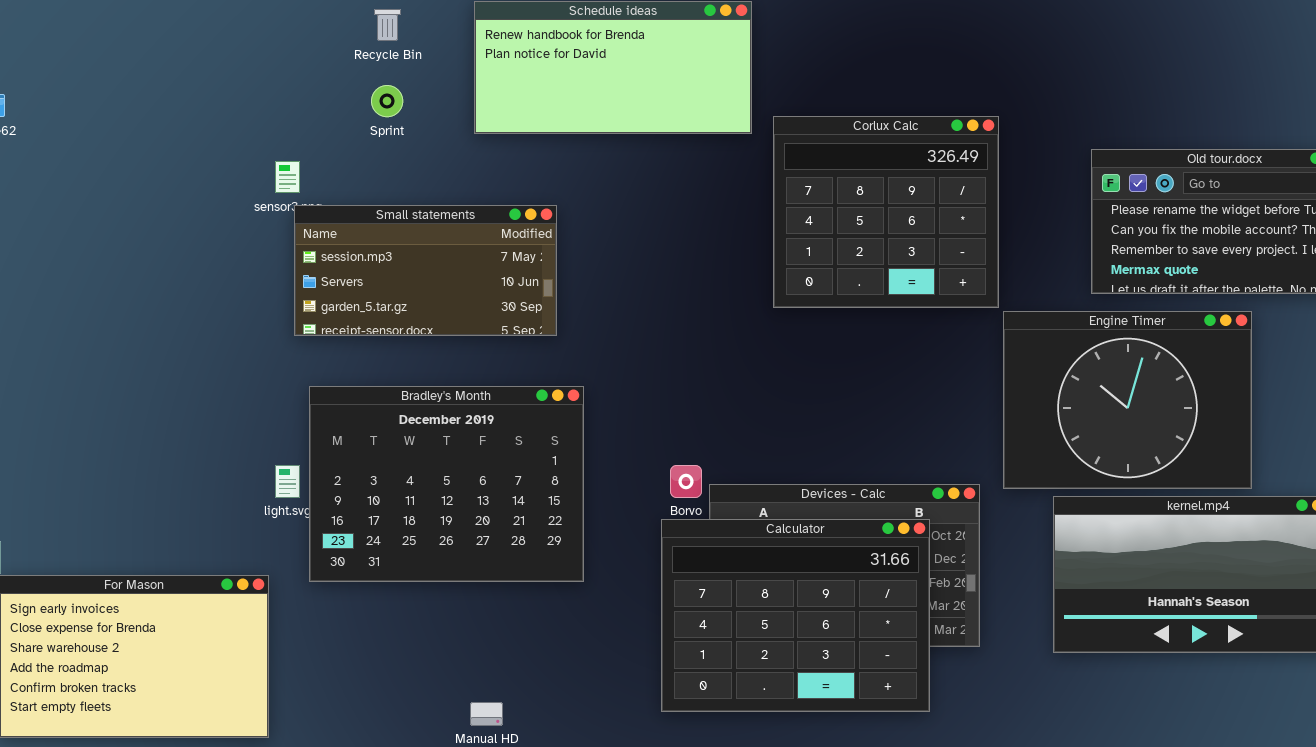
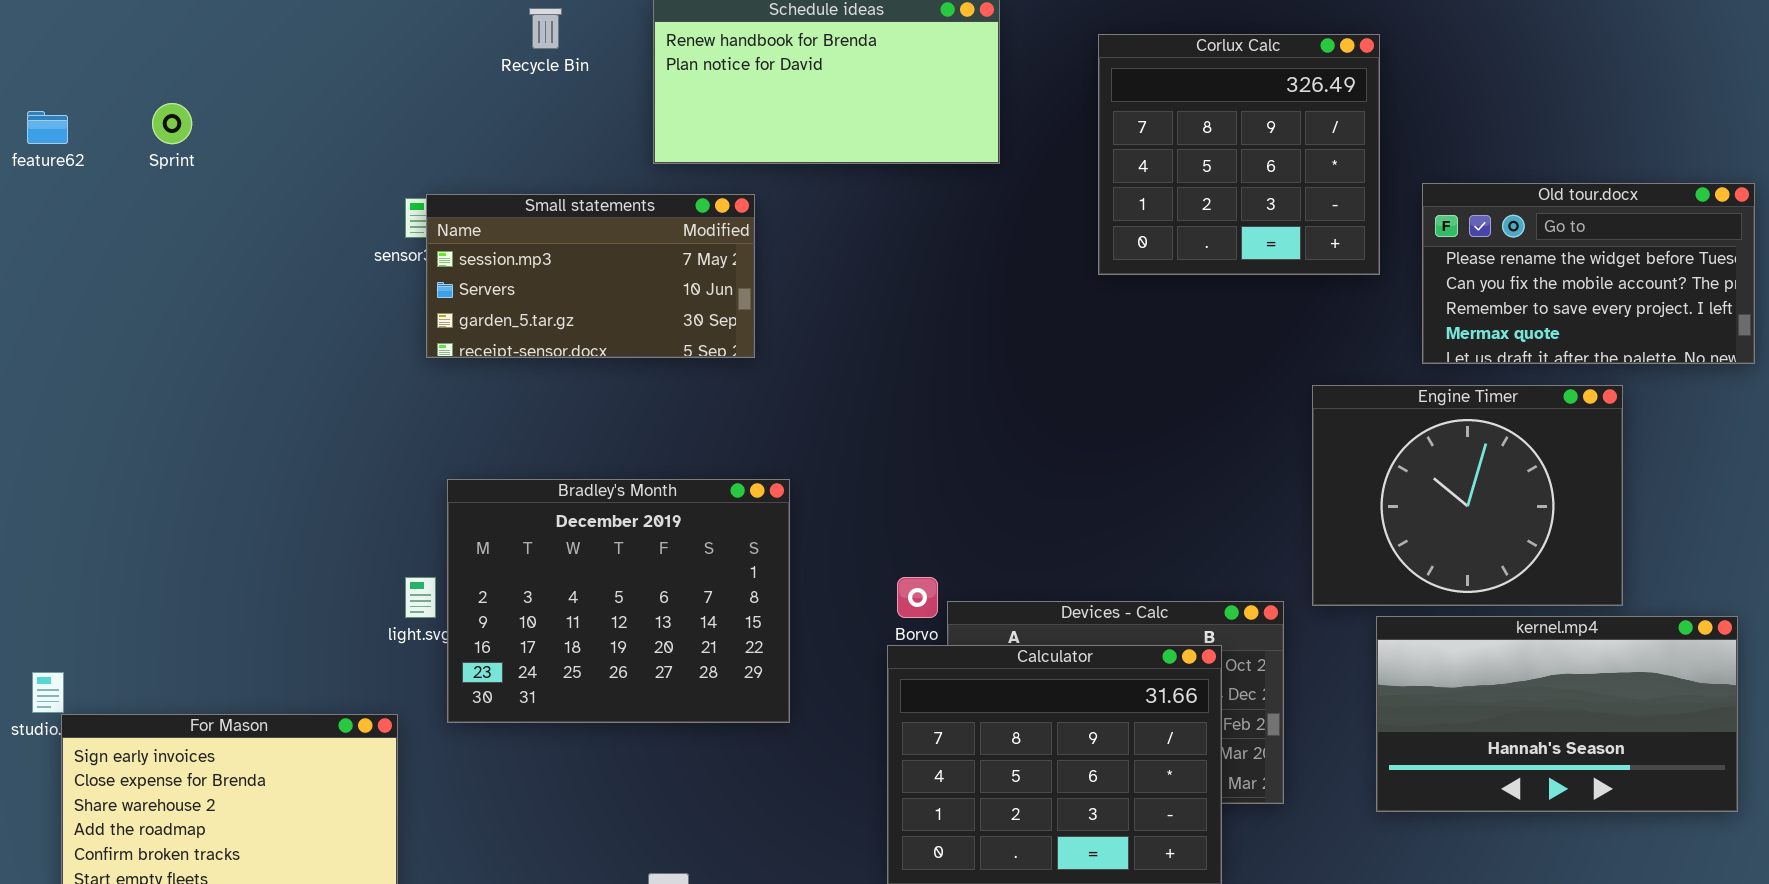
Sprint: [371,85,403,117] -> [152,103,192,144], moved
Corlux Calc: [773,116,999,308] -> [1098,34,1380,275], moved
Small statements: [294,205,557,336] -> [426,194,755,358], moved

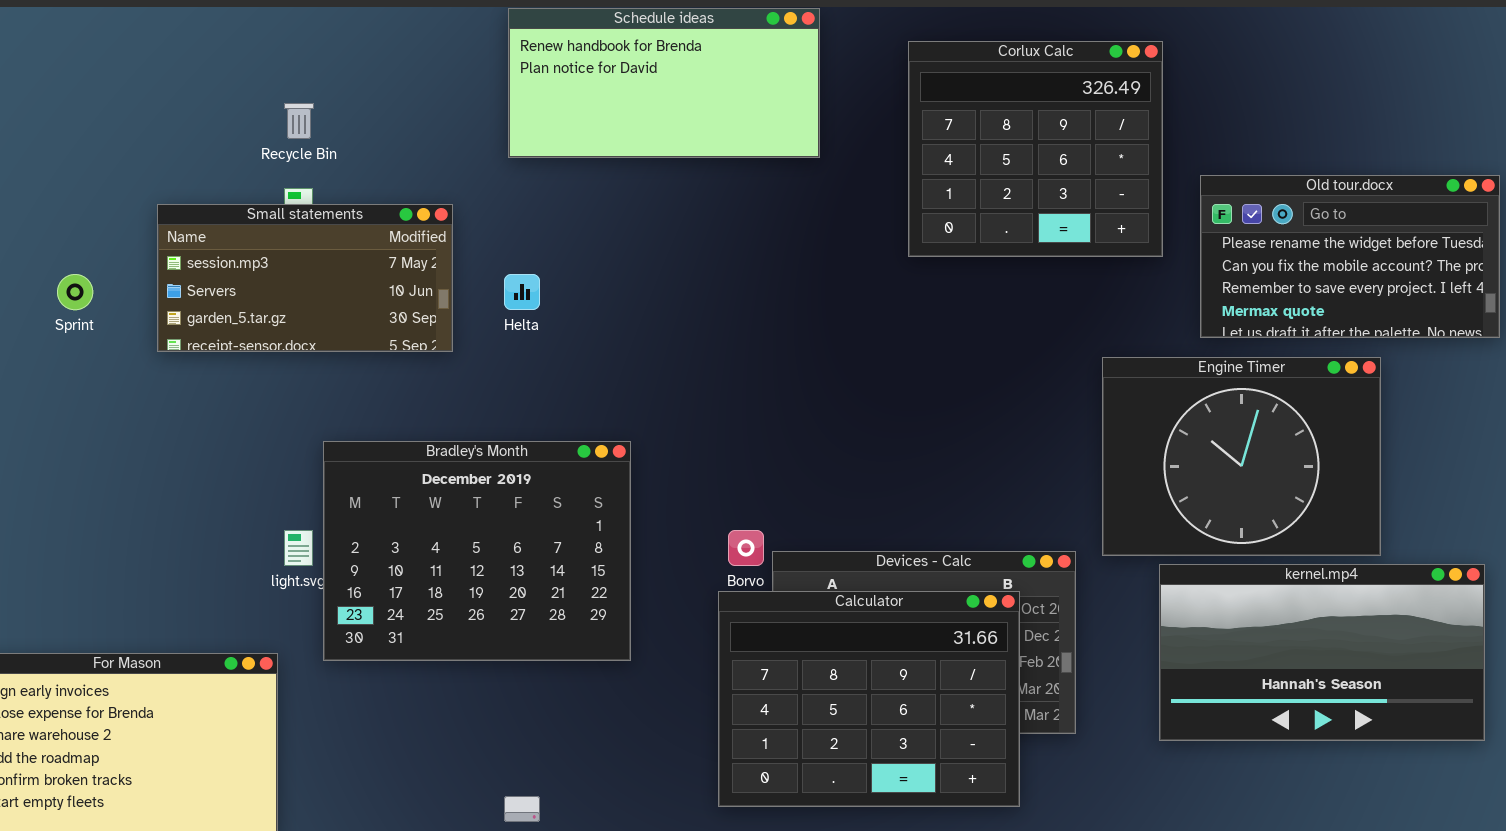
Recycle Bin: [529,8,562,49] -> [284,103,314,139], moved
Sprint: [152,103,192,144] -> [57,274,93,310], moved
Small statements: [426,194,755,358] -> [157,204,453,352], moved

